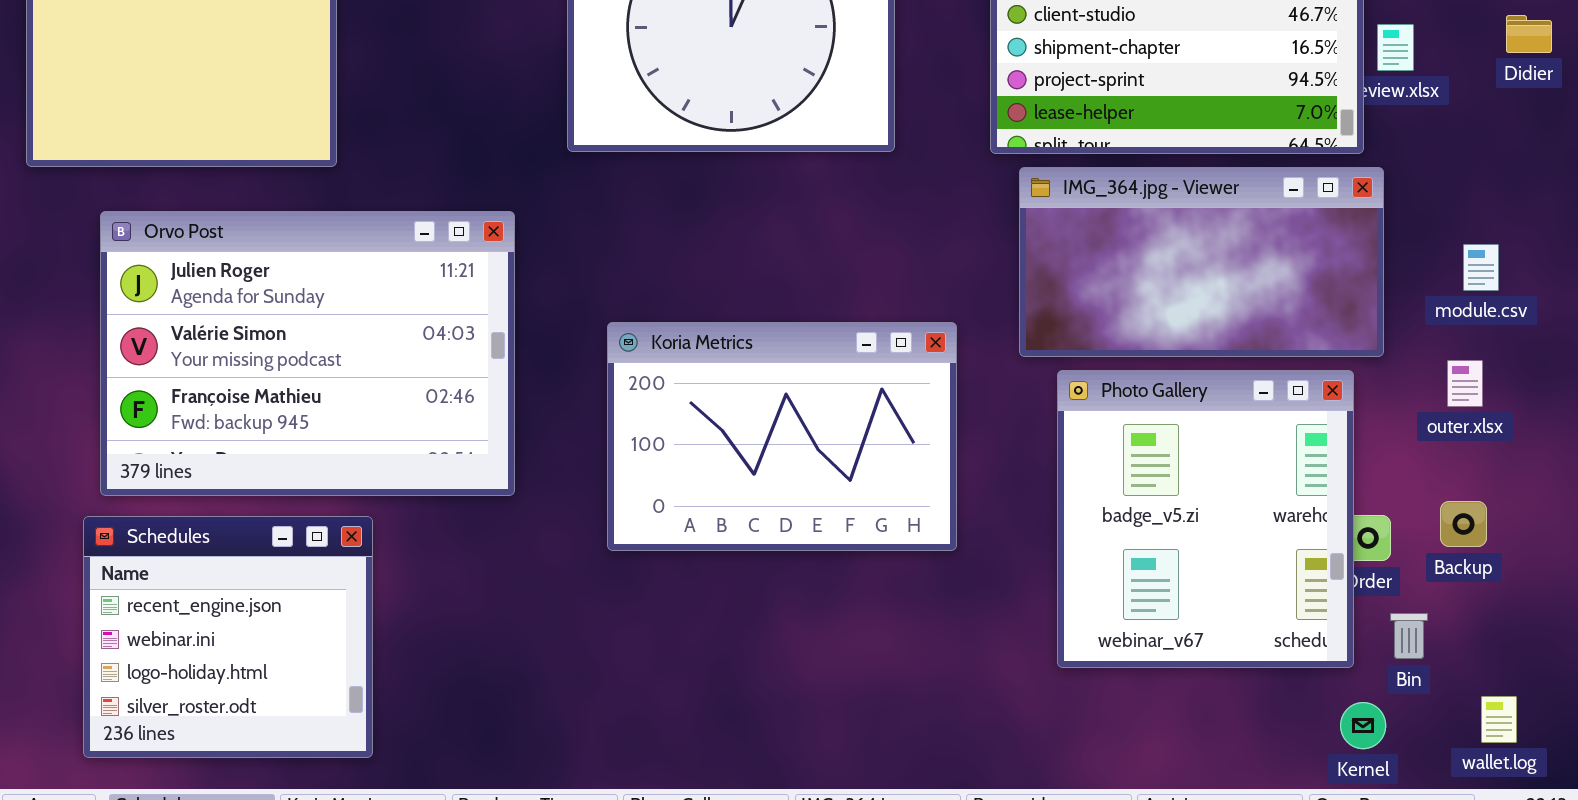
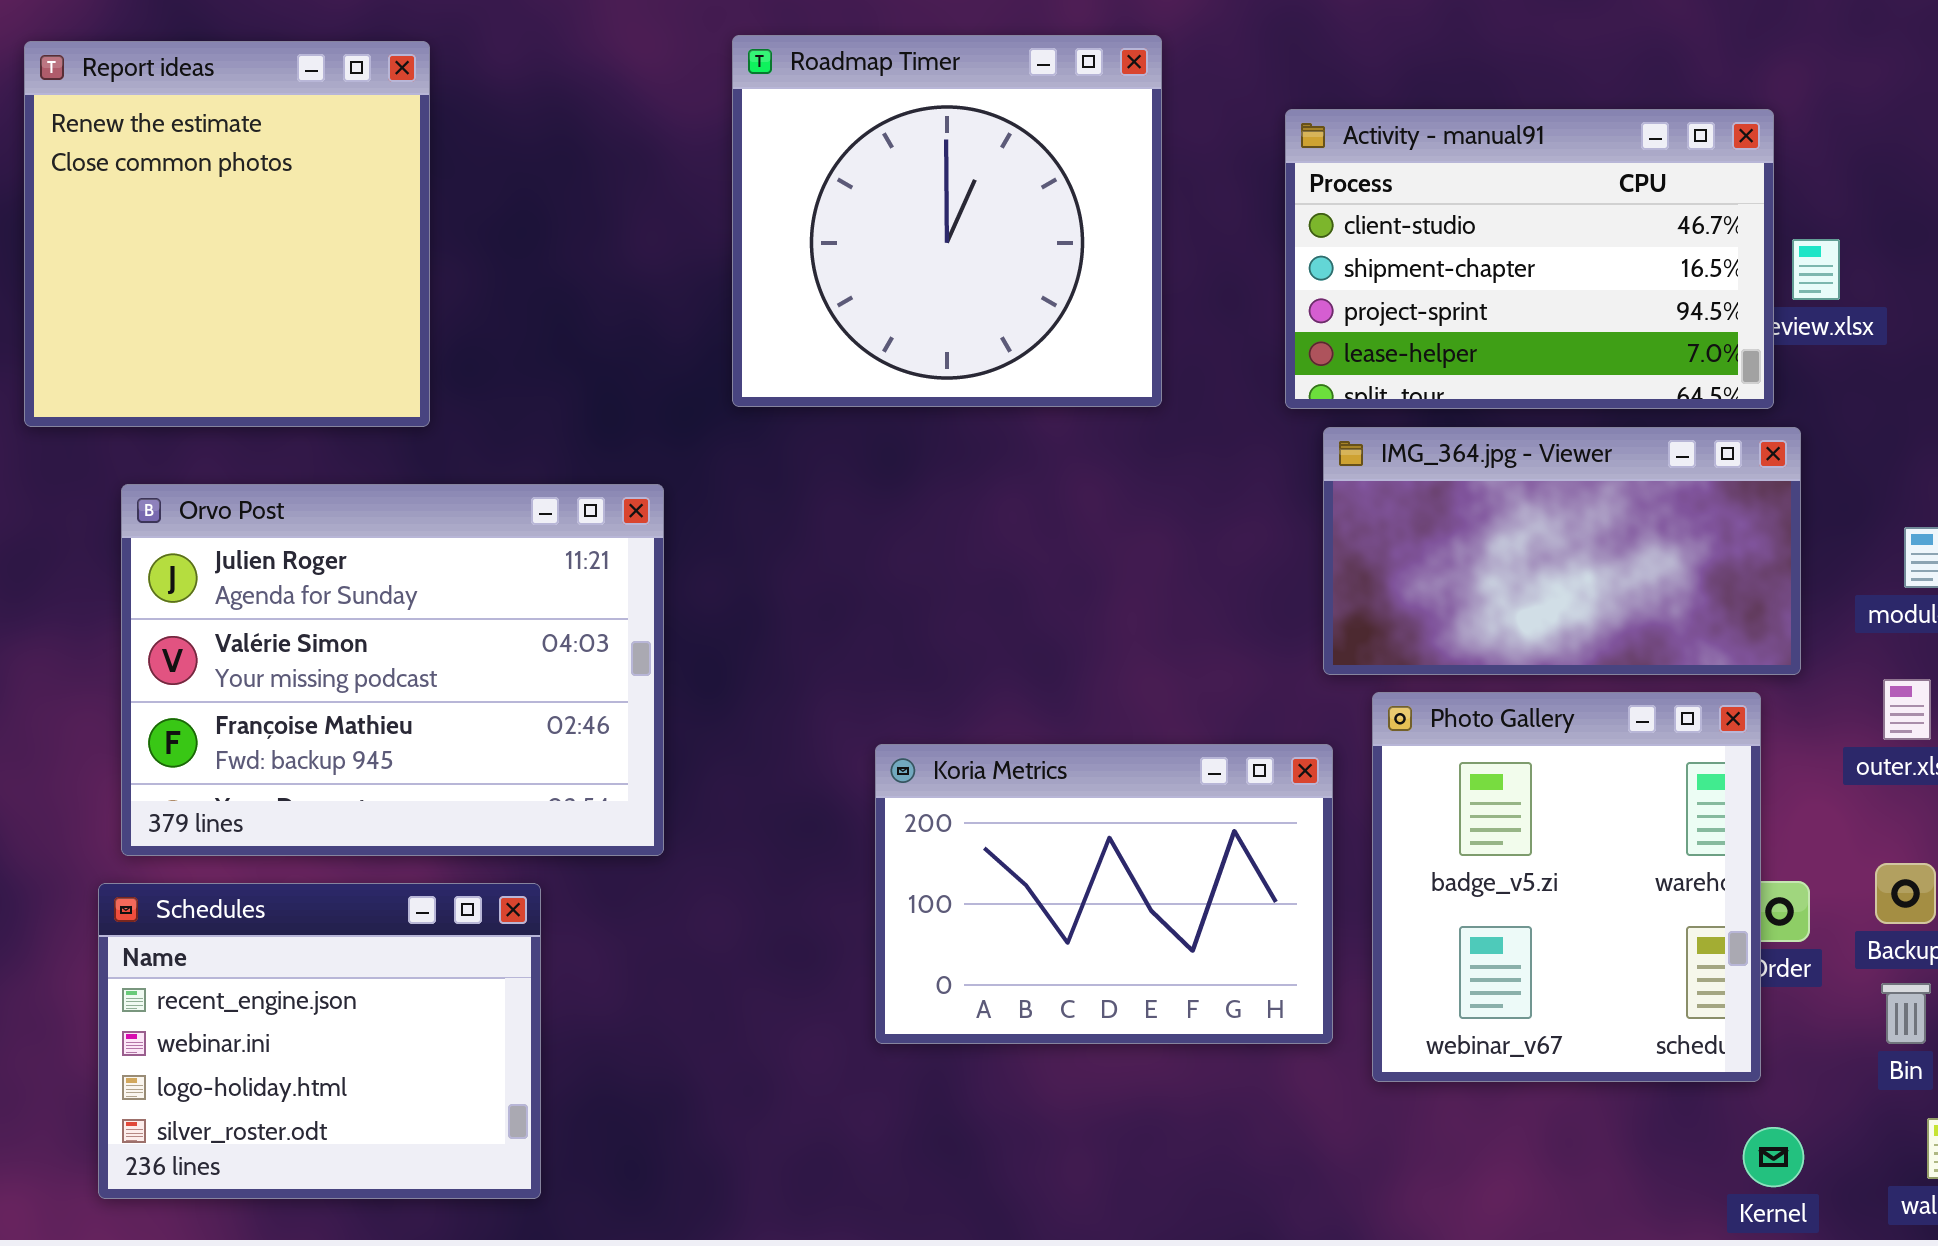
Koria Metrics: [607,322,957,551] -> [875,744,1333,1044], moved
Schedules: [83,516,373,758] -> [98,883,541,1199], resized
Bin: [1390,613,1428,659] -> [1881,983,1931,1044], moved

